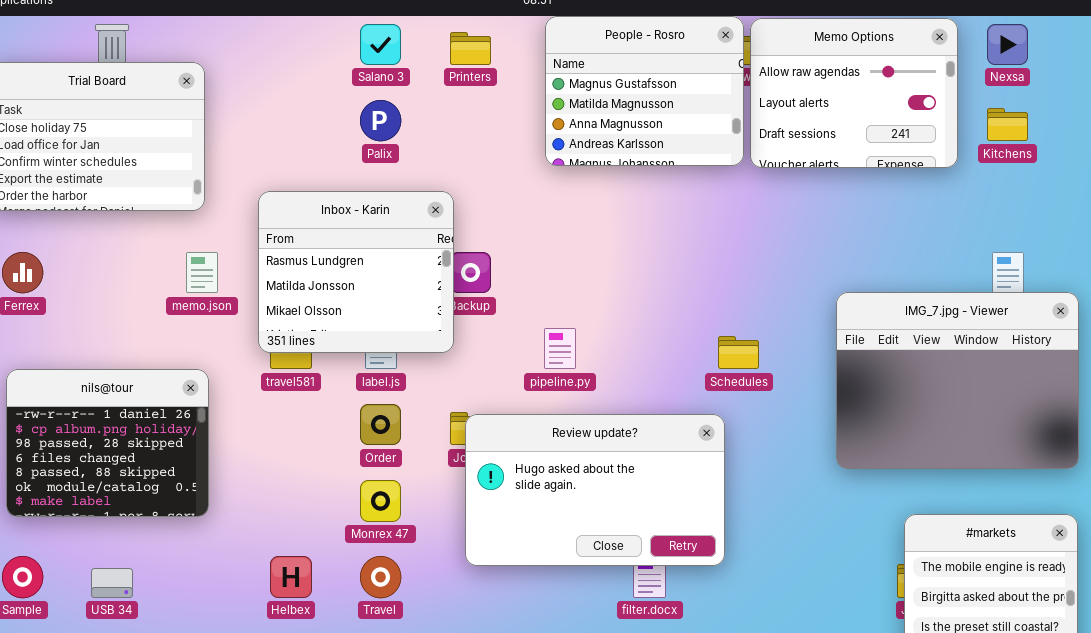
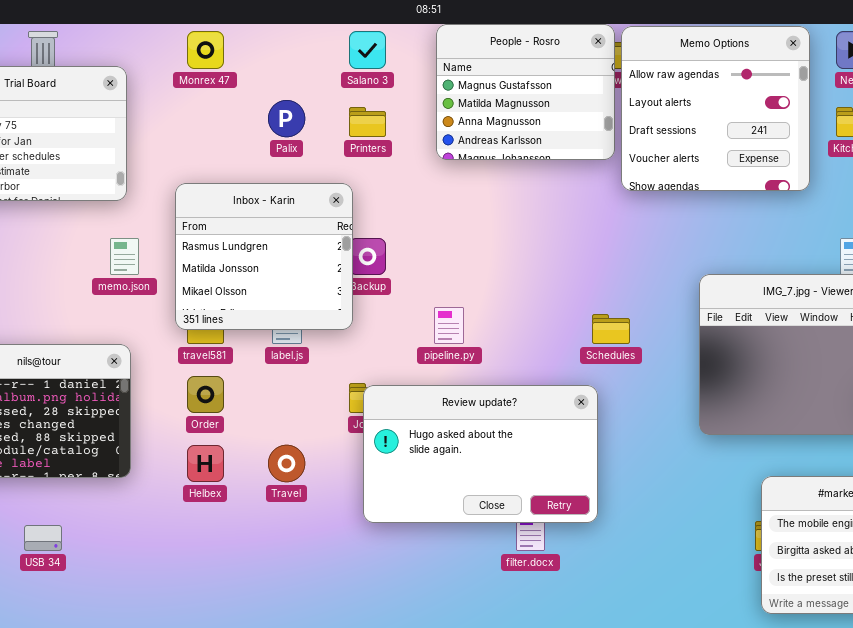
Memo Options: [750,18,958,168] -> [621,26,810,191], resized
Salano 3: [360,24,401,65] -> [349,31,386,69], moved
Printers: [450,32,491,65] -> [349,107,386,137], moved
Order: [360,404,401,445] -> [187,376,224,413], moved
Monrex 47: [360,480,401,522] -> [187,31,224,69], moved
Helbex: [270,556,312,598] -> [187,445,224,482], moved
Travel: [360,556,401,598] -> [268,445,305,482], moved

